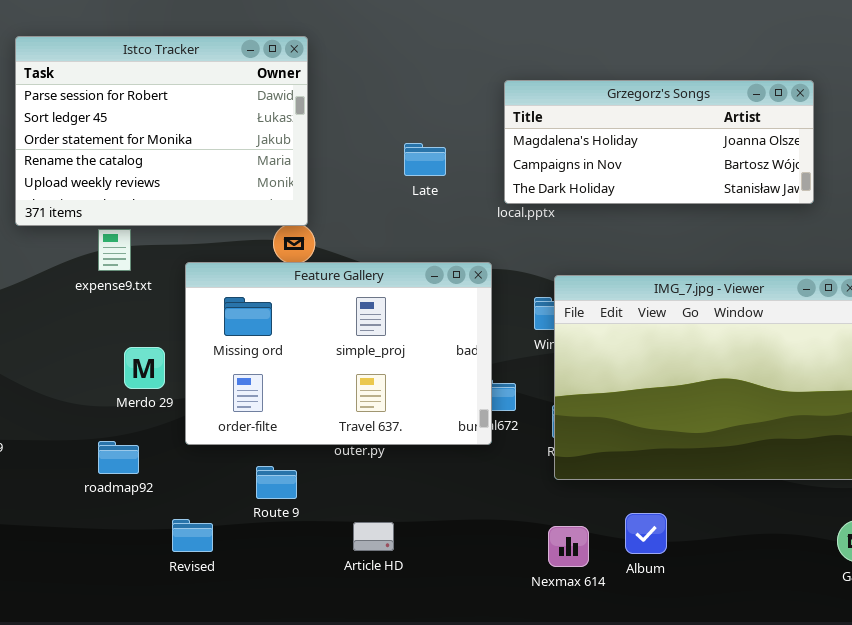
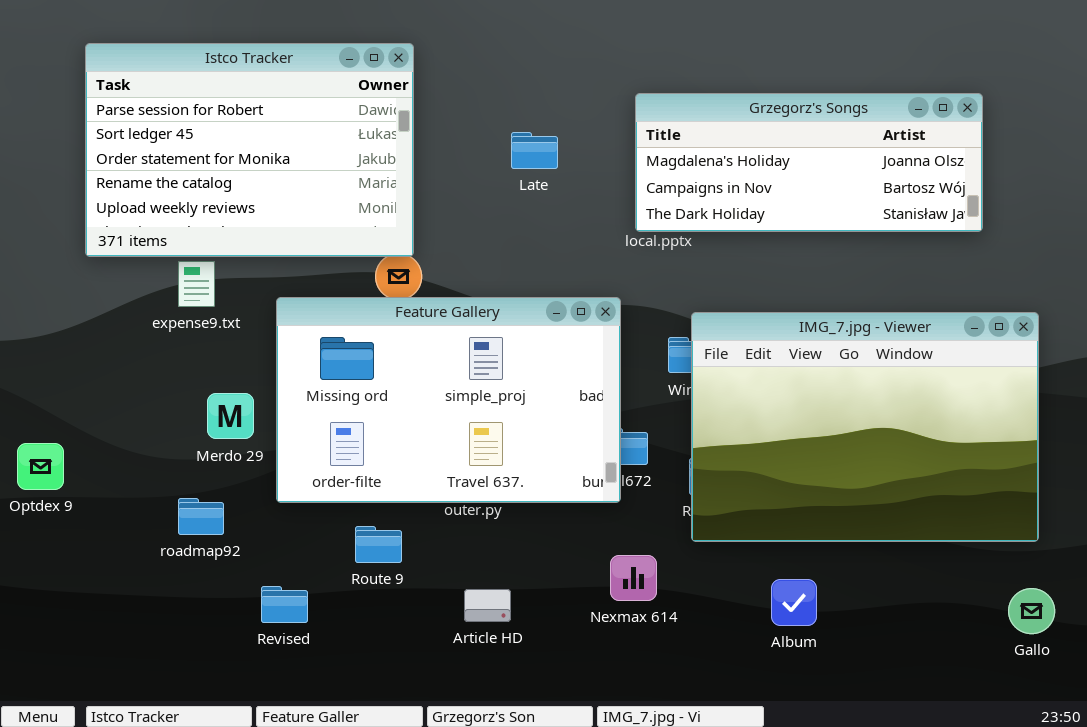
Late: [404,143,446,176] -> [511,132,558,169], moved
Nexmax 614: [548,526,589,567] -> [610,555,657,601], moved

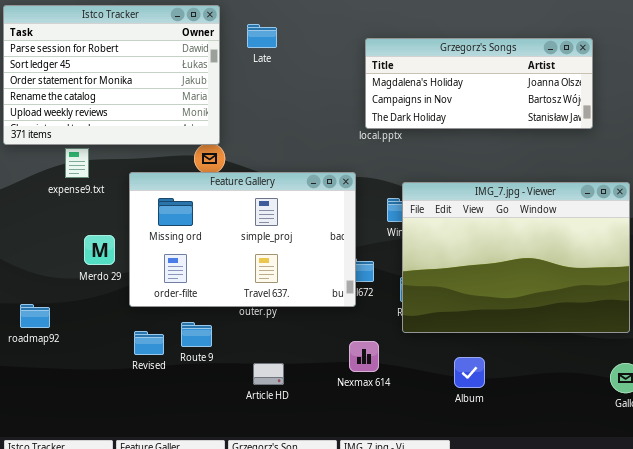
Late: [511,132,558,169] -> [247,24,277,48], moved
roadmap92: [178,498,224,535] -> [20,304,50,328], moved
Revised: [261,586,308,623] -> [134,331,164,355], moved

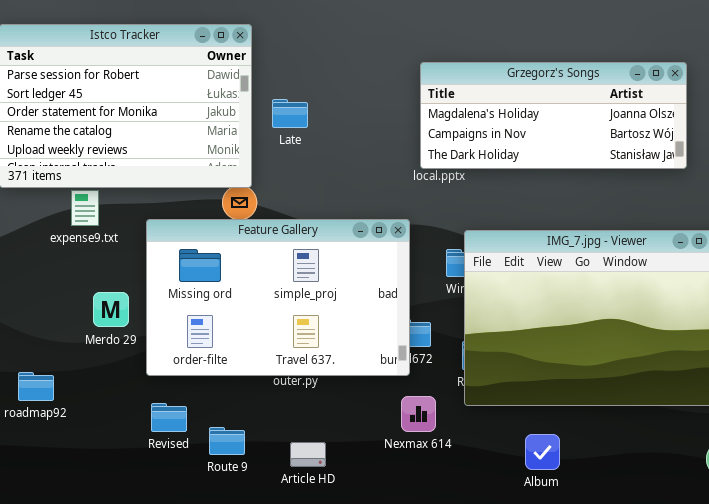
Late: [247,24,277,48] -> [272,99,308,128], moved
Route 9: [181,322,212,347] -> [209,427,245,455], moved
Nexmax 614: [349,341,379,372] -> [401,396,436,432], moved

